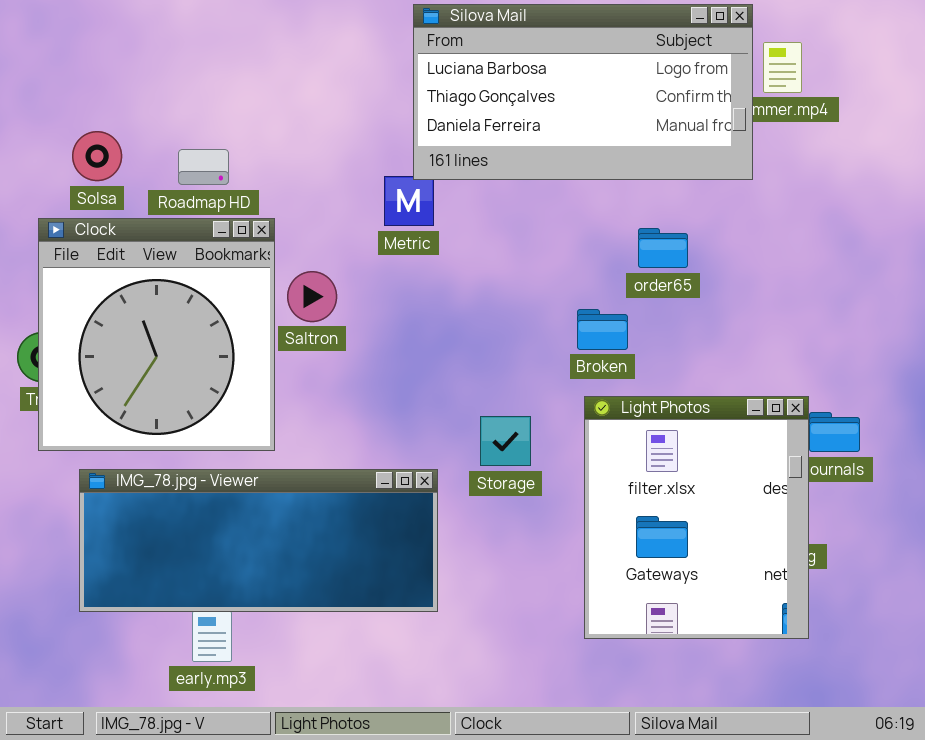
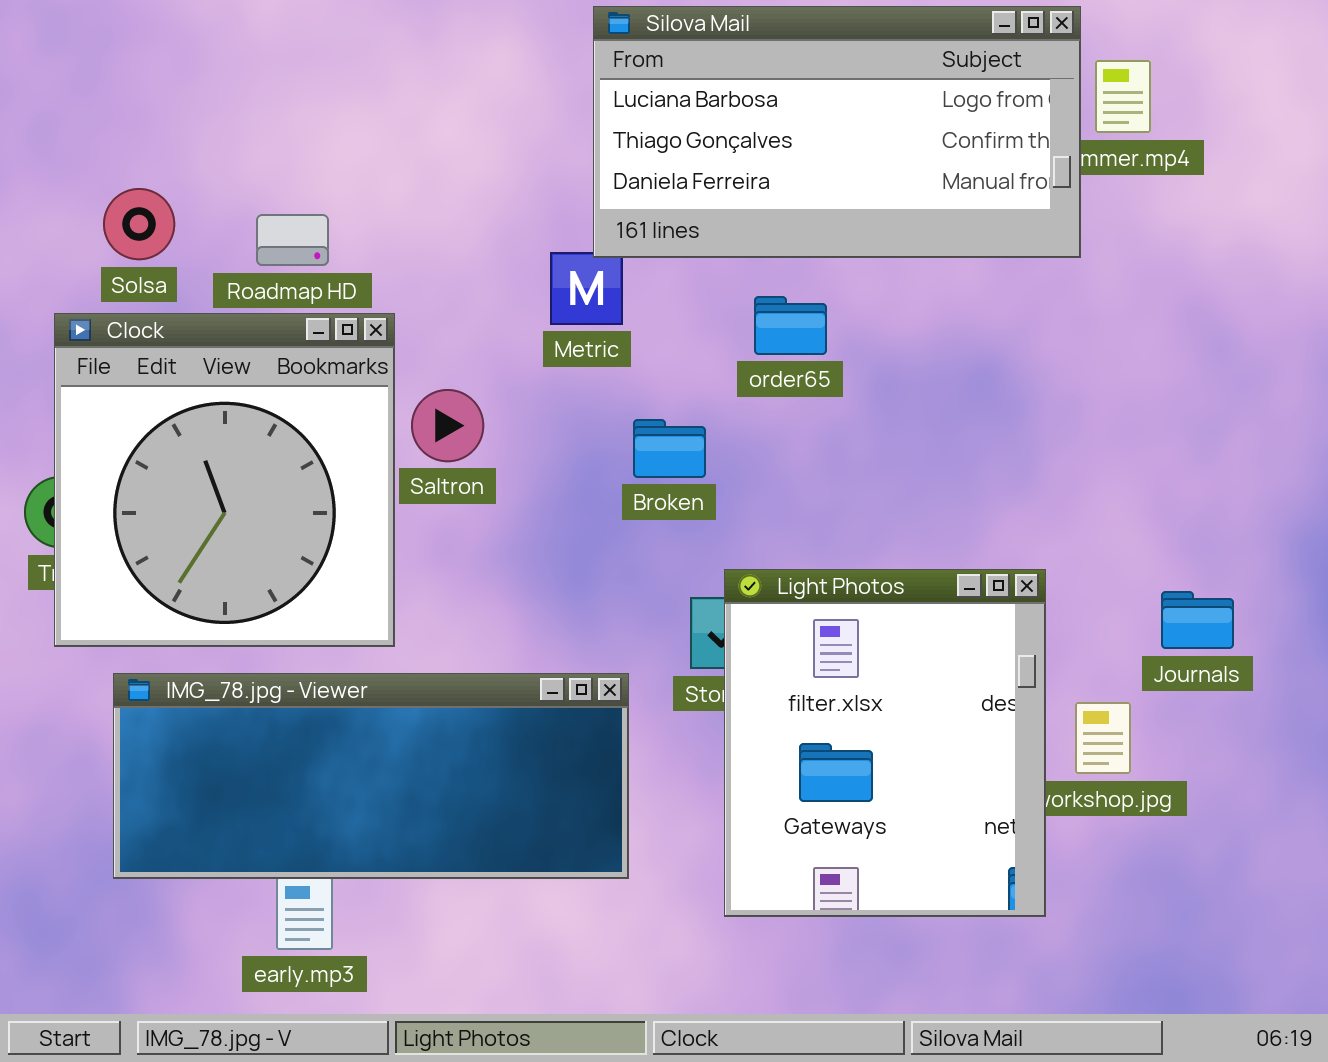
order65: [638,228,688,268] -> [754,296,827,355], moved
Broken: [577,309,628,350] -> [633,419,706,478], moved
Light Photos: [584,396,809,639] -> [724,569,1046,917], moved

